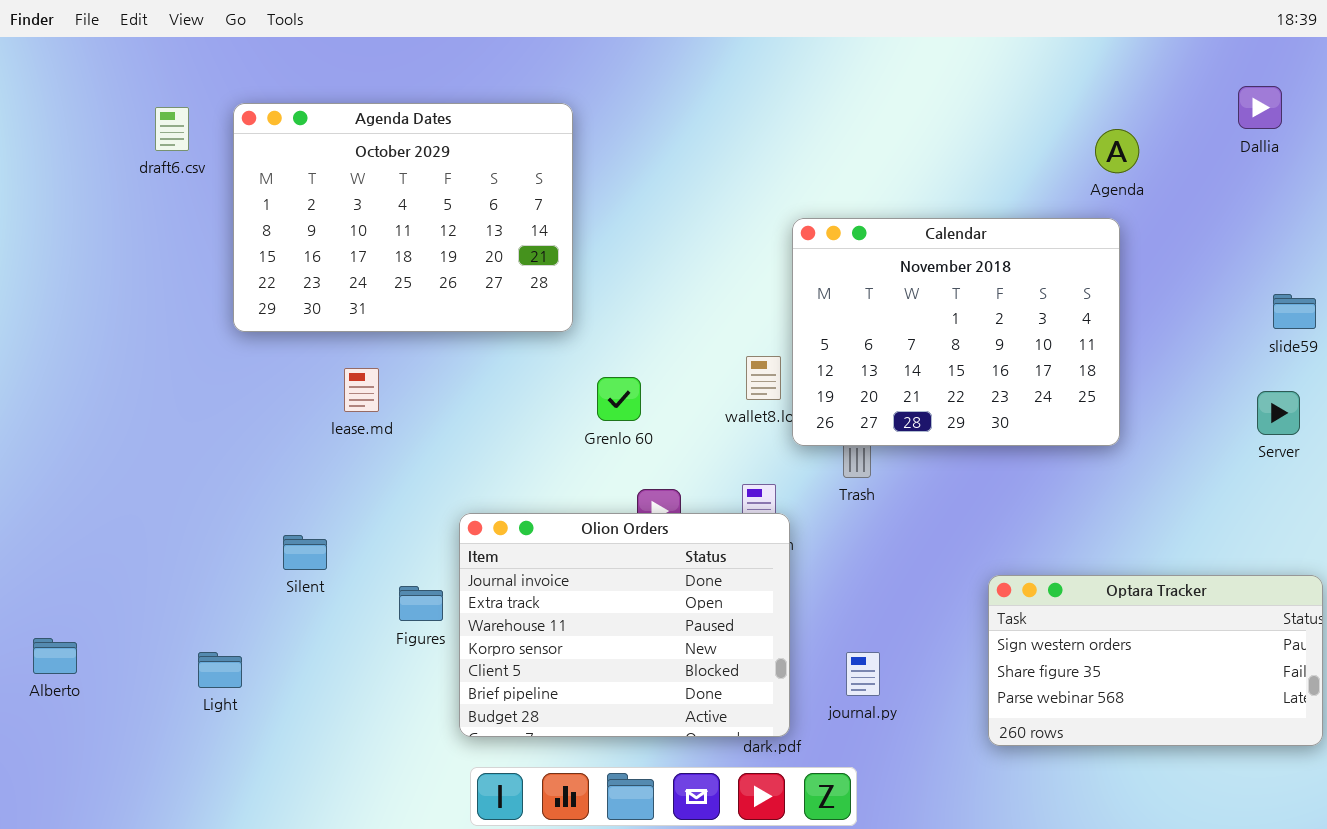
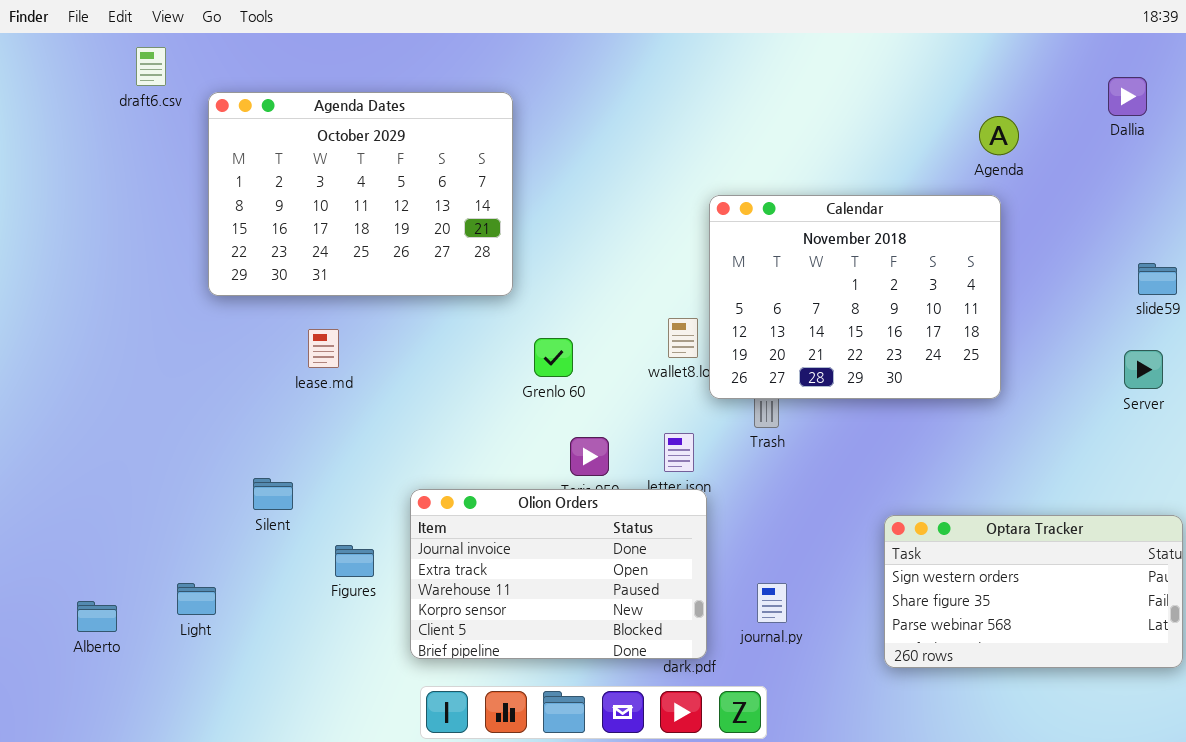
draft6.csv: [155,107,189,151] -> [136,47,166,86], moved
Olion Orders: [459,513,790,737] -> [410,489,707,659], resized
Figures: [399,586,443,621] -> [335,545,374,577], moved
Alberto: [33,638,77,674] -> [77,601,117,632], moved

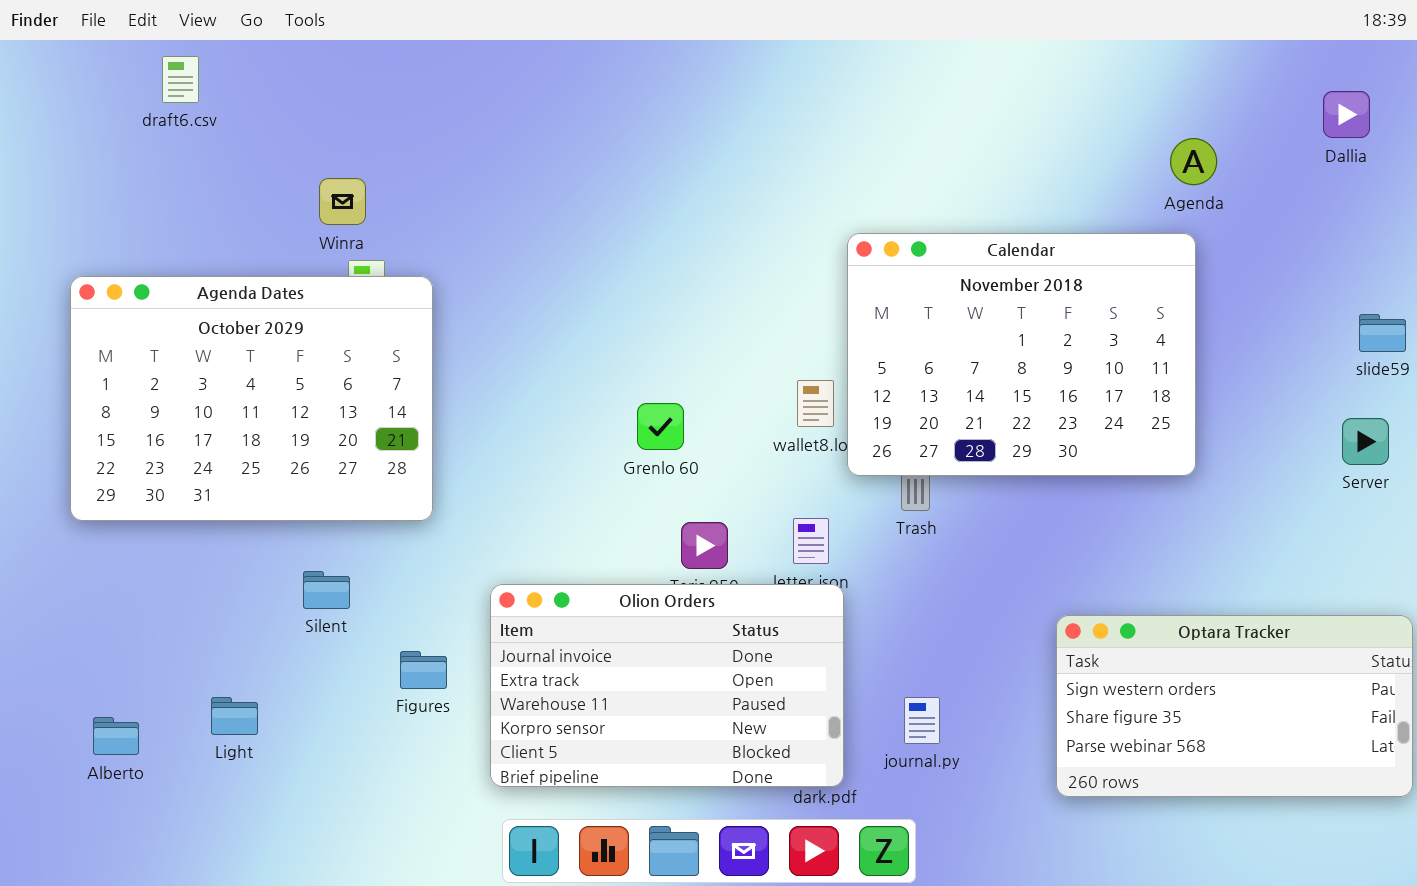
Agenda Dates: [208,92,513,296] -> [70,276,433,521], moved

